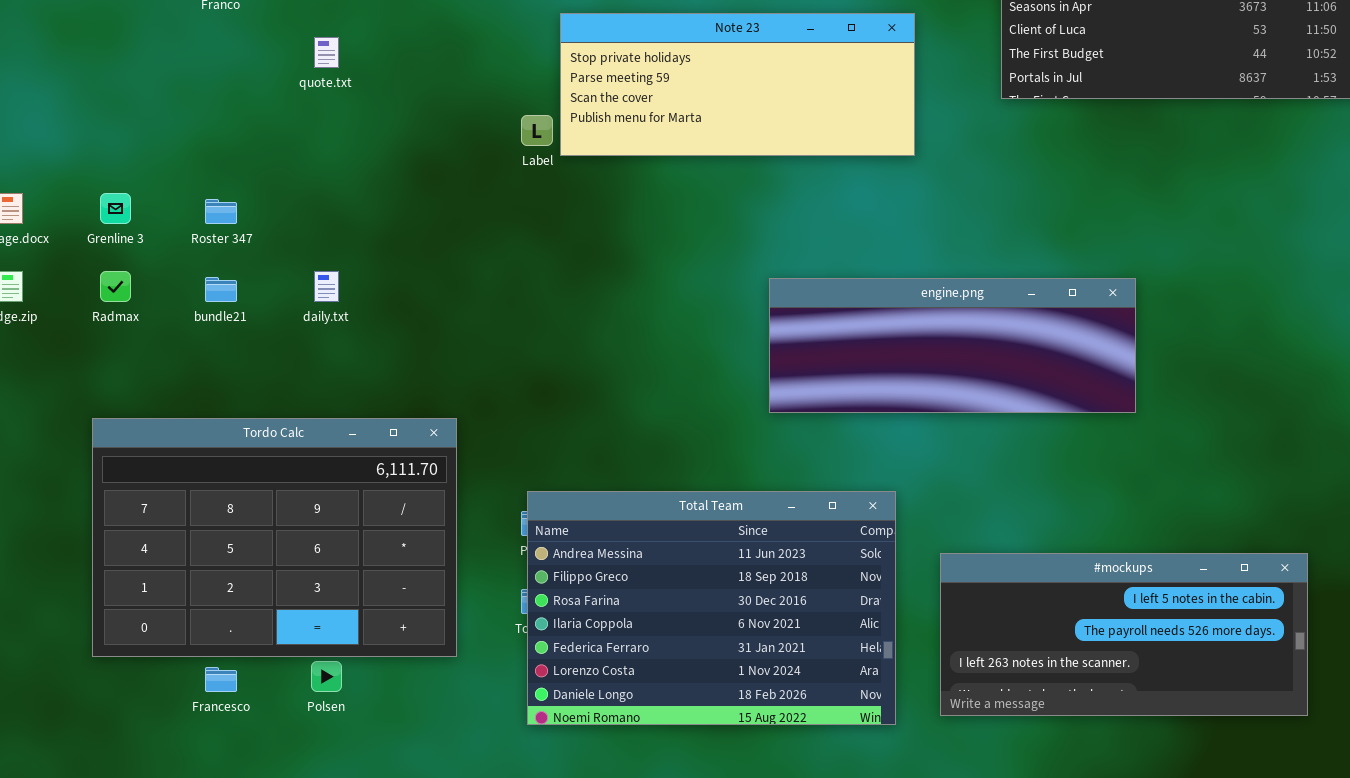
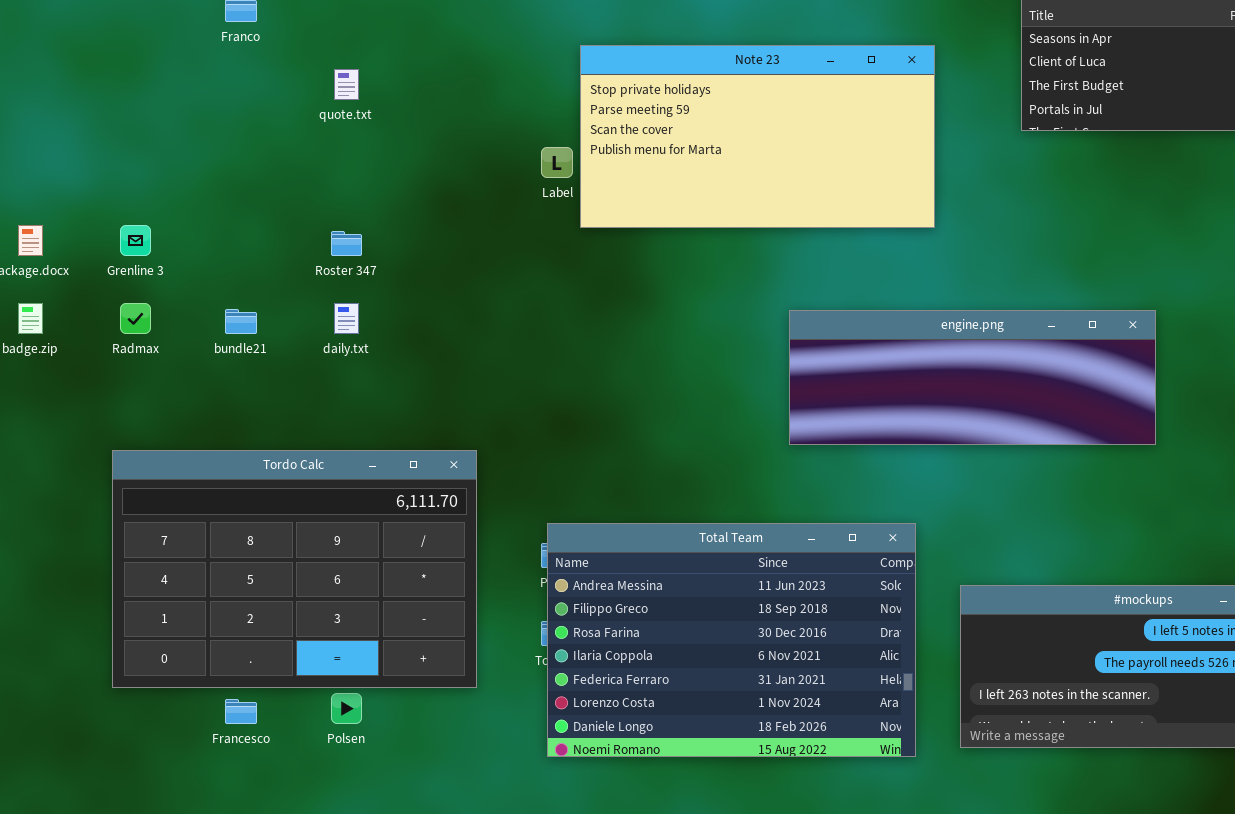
Note 23: [560,13,915,156] -> [580,45,935,228], resized
Roster 347: [205,199,237,224] -> [331,231,362,256], moved

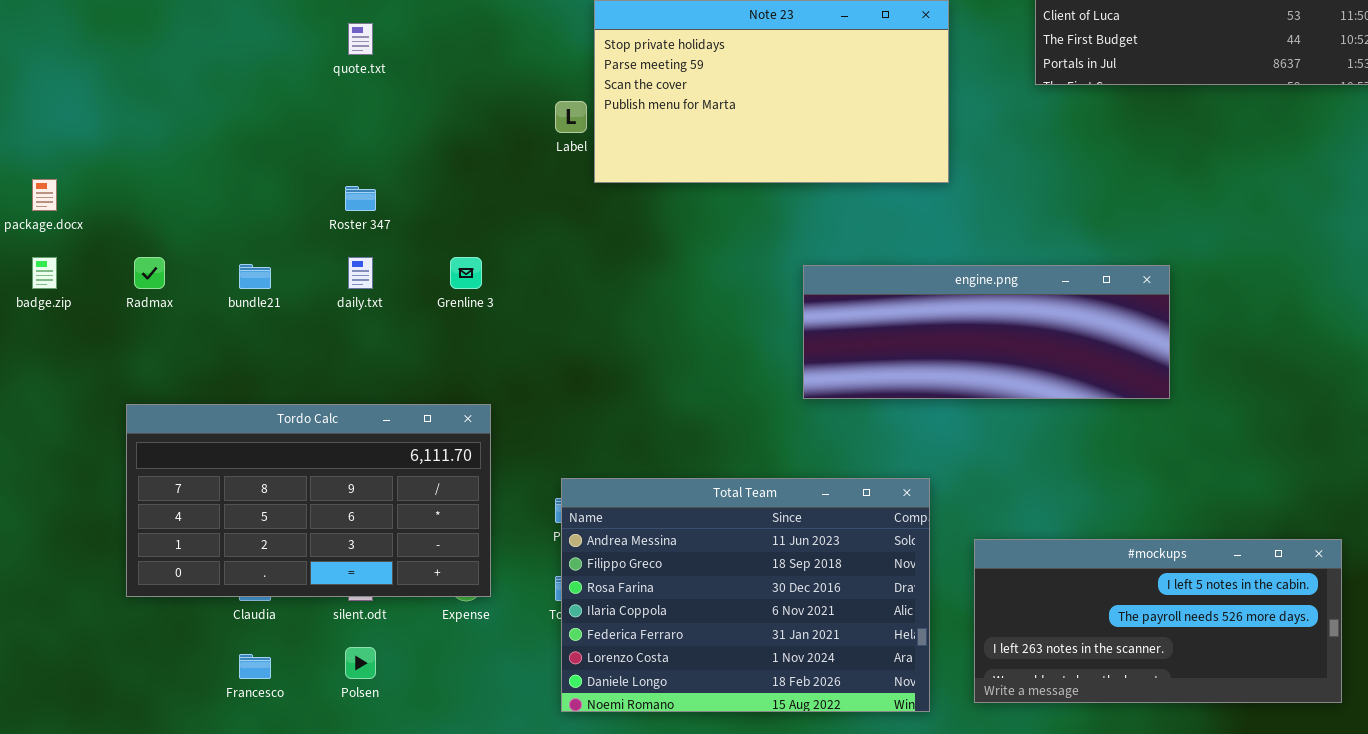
Grenline 3: [120,225,151,256] -> [450,257,482,289], moved
Tordo Calc: [112,450,477,688] -> [126,404,491,597], resized

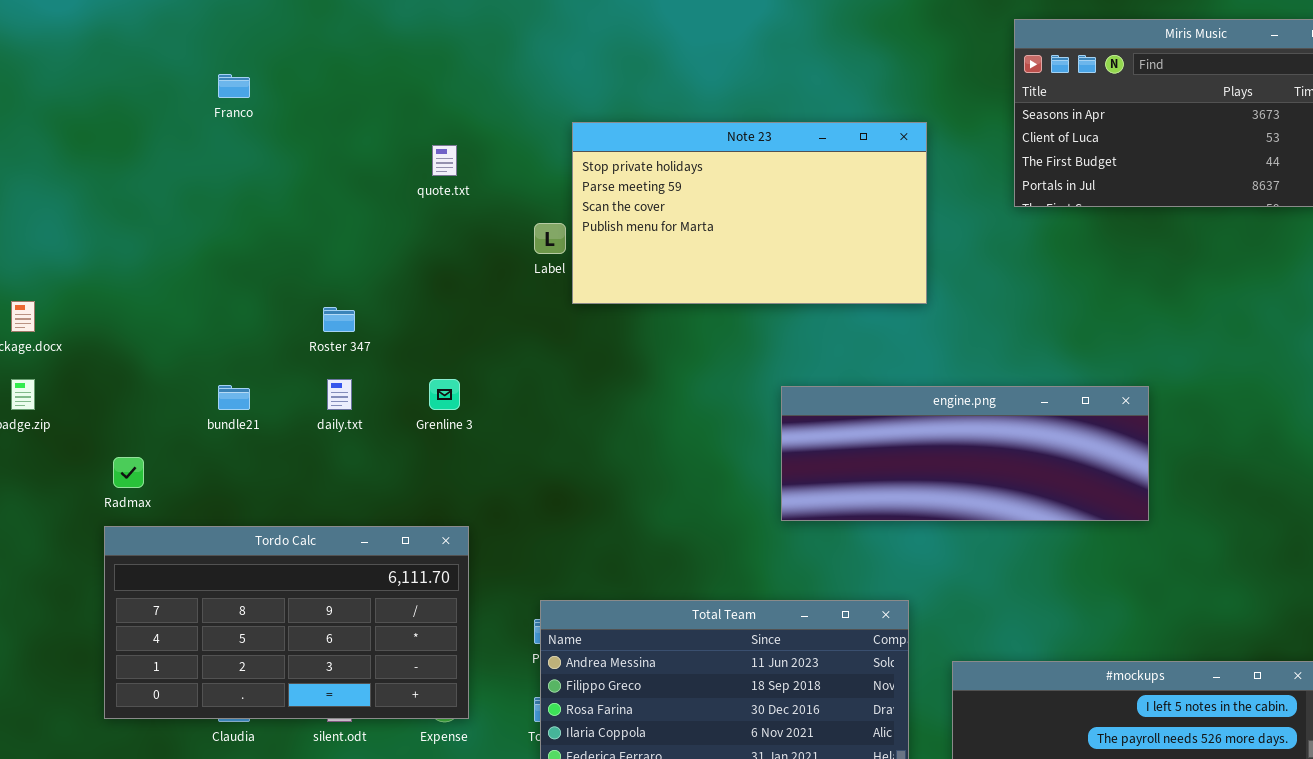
quote.txt: [348,23,373,55] -> [432,145,457,176], moved
Radmax: [134,257,165,289] -> [113,457,144,488], moved

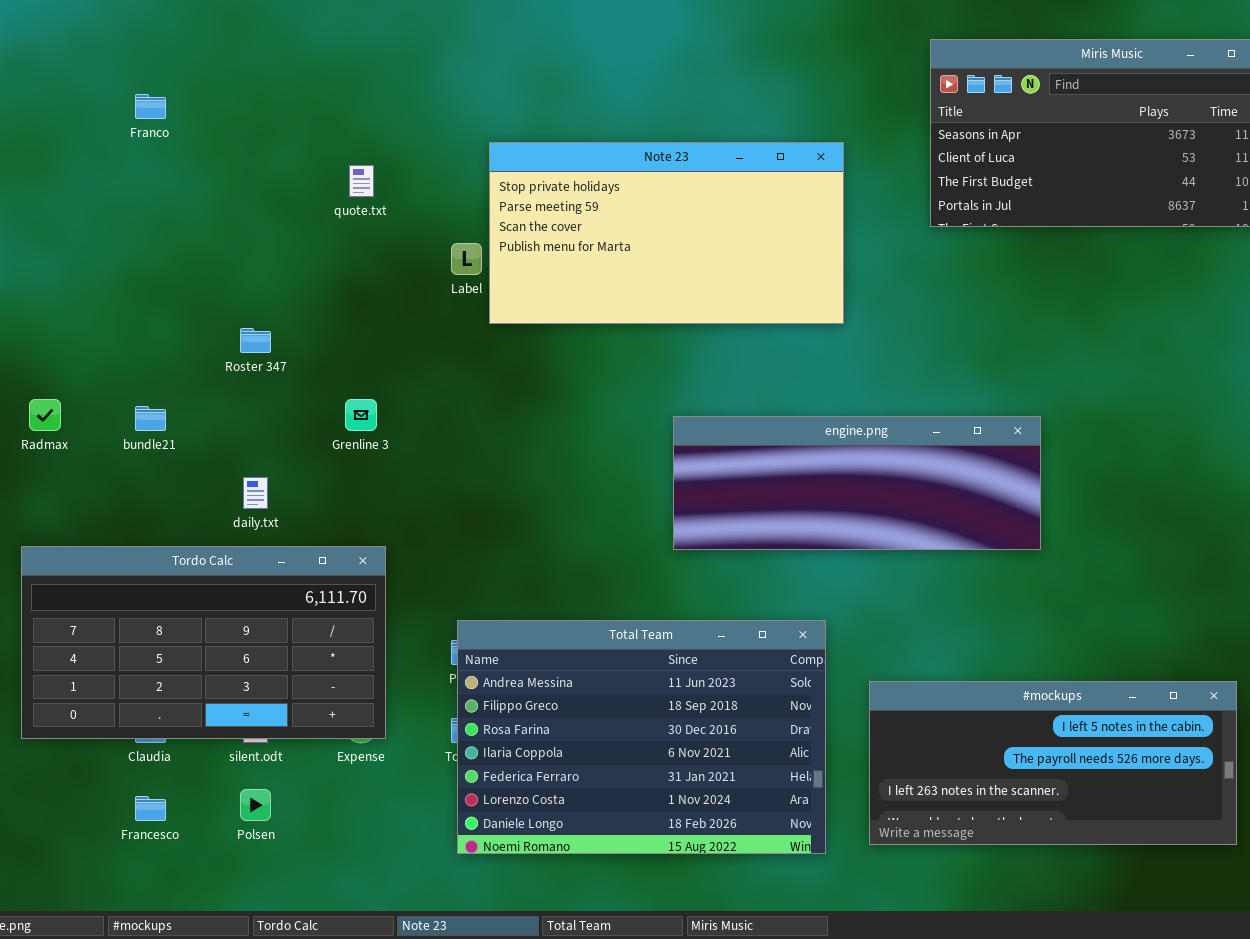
daily.txt: [327,379,352,410] -> [243,477,268,509], moved
engine.png: [781,386,1149,521] -> [673,416,1041,550], moved
Radmax: [113,457,144,488] -> [29,399,61,431], moved

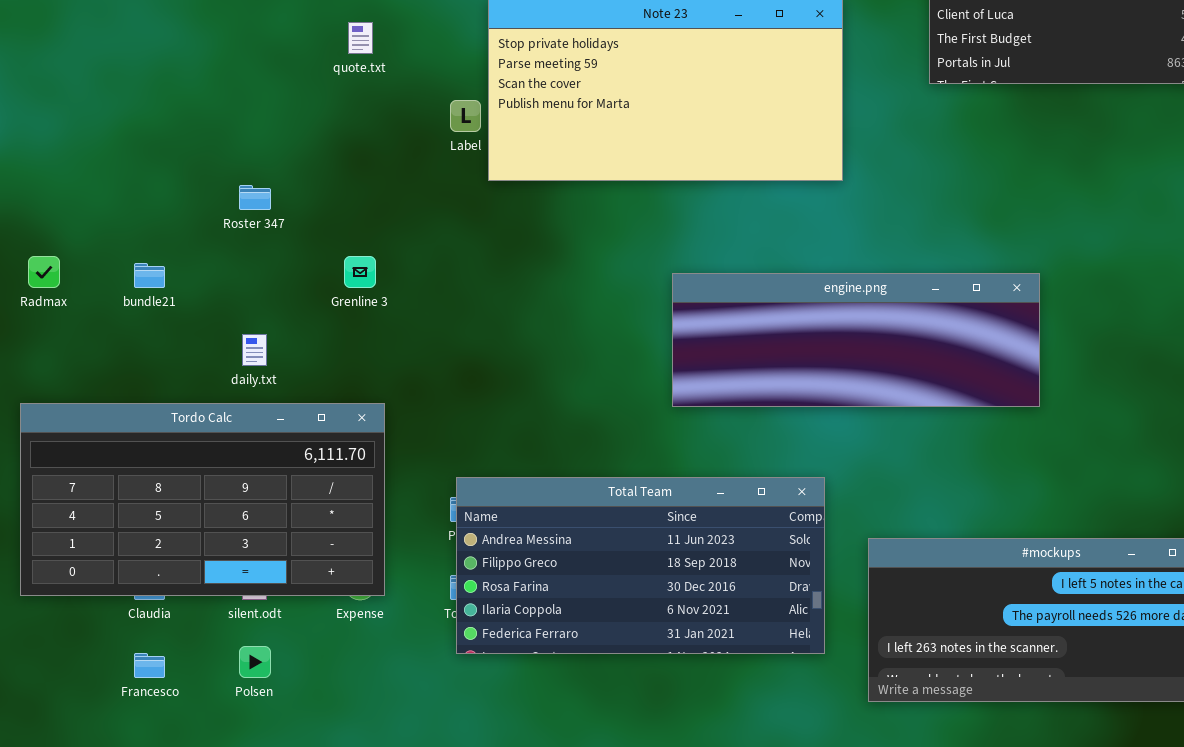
Total Team: [457,620,826,854] -> [456,477,825,654], resized

